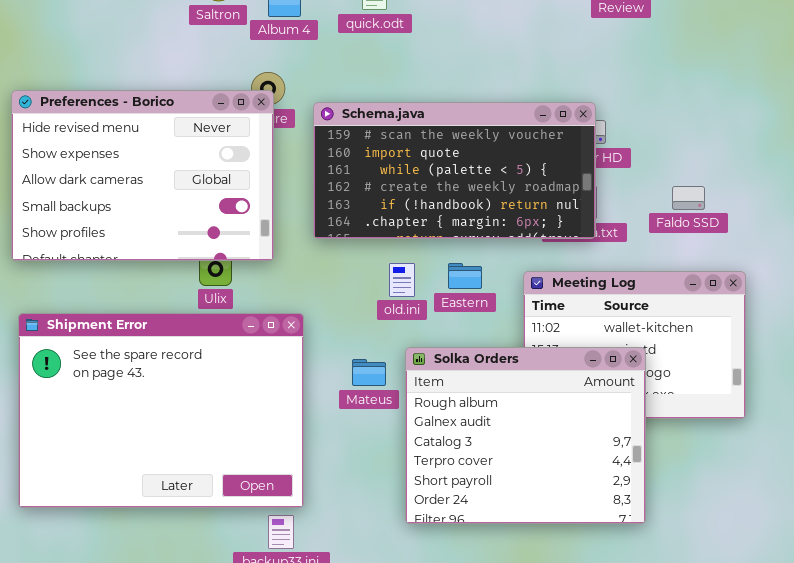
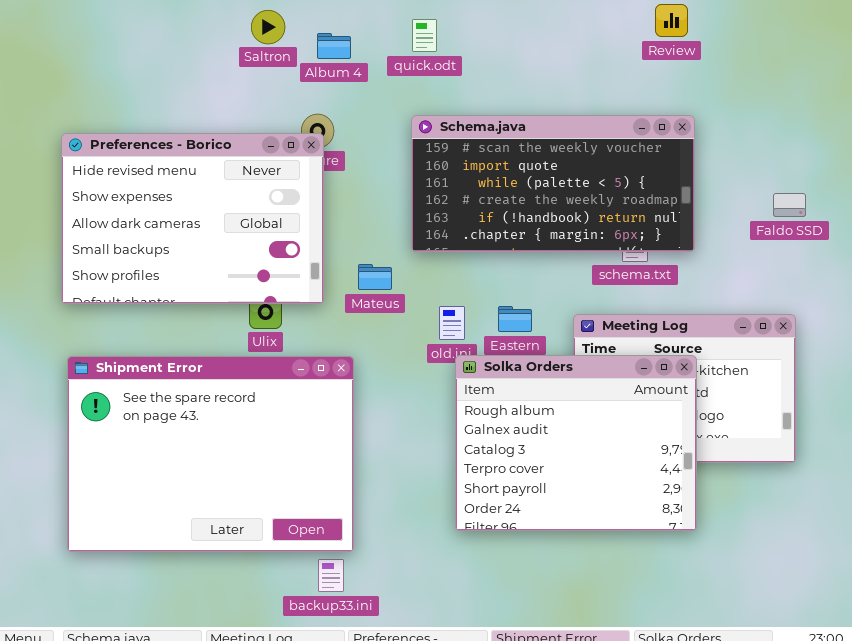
Schema.java: [313,102,596,239] -> [411,115,695,252], moved
Faldo SSD: [672,186,705,210] -> [773,193,806,217], moved
Solka Orders: [405,347,646,524] -> [455,355,697,531], moved
Mateus: [352,359,386,386] -> [358,264,392,290], moved

